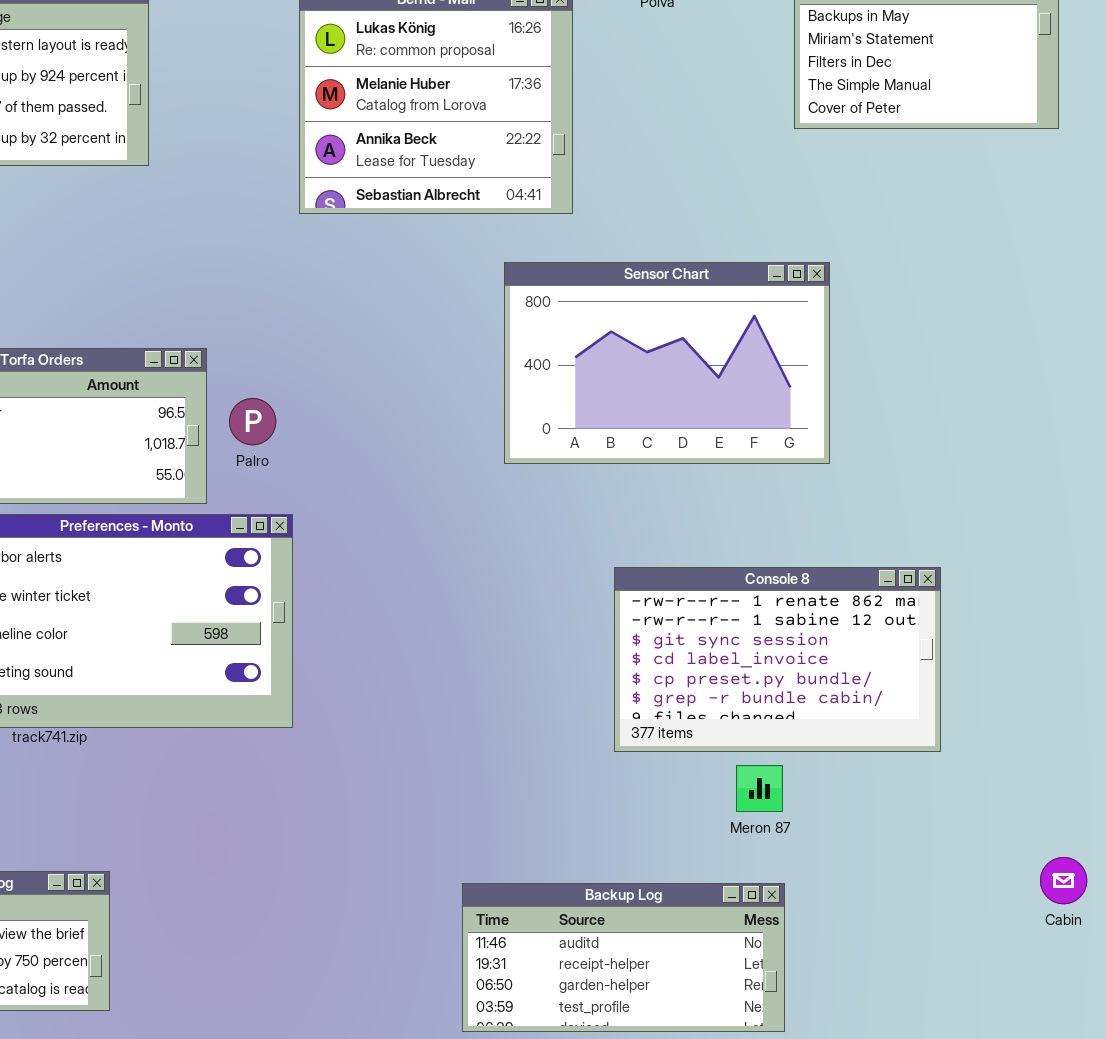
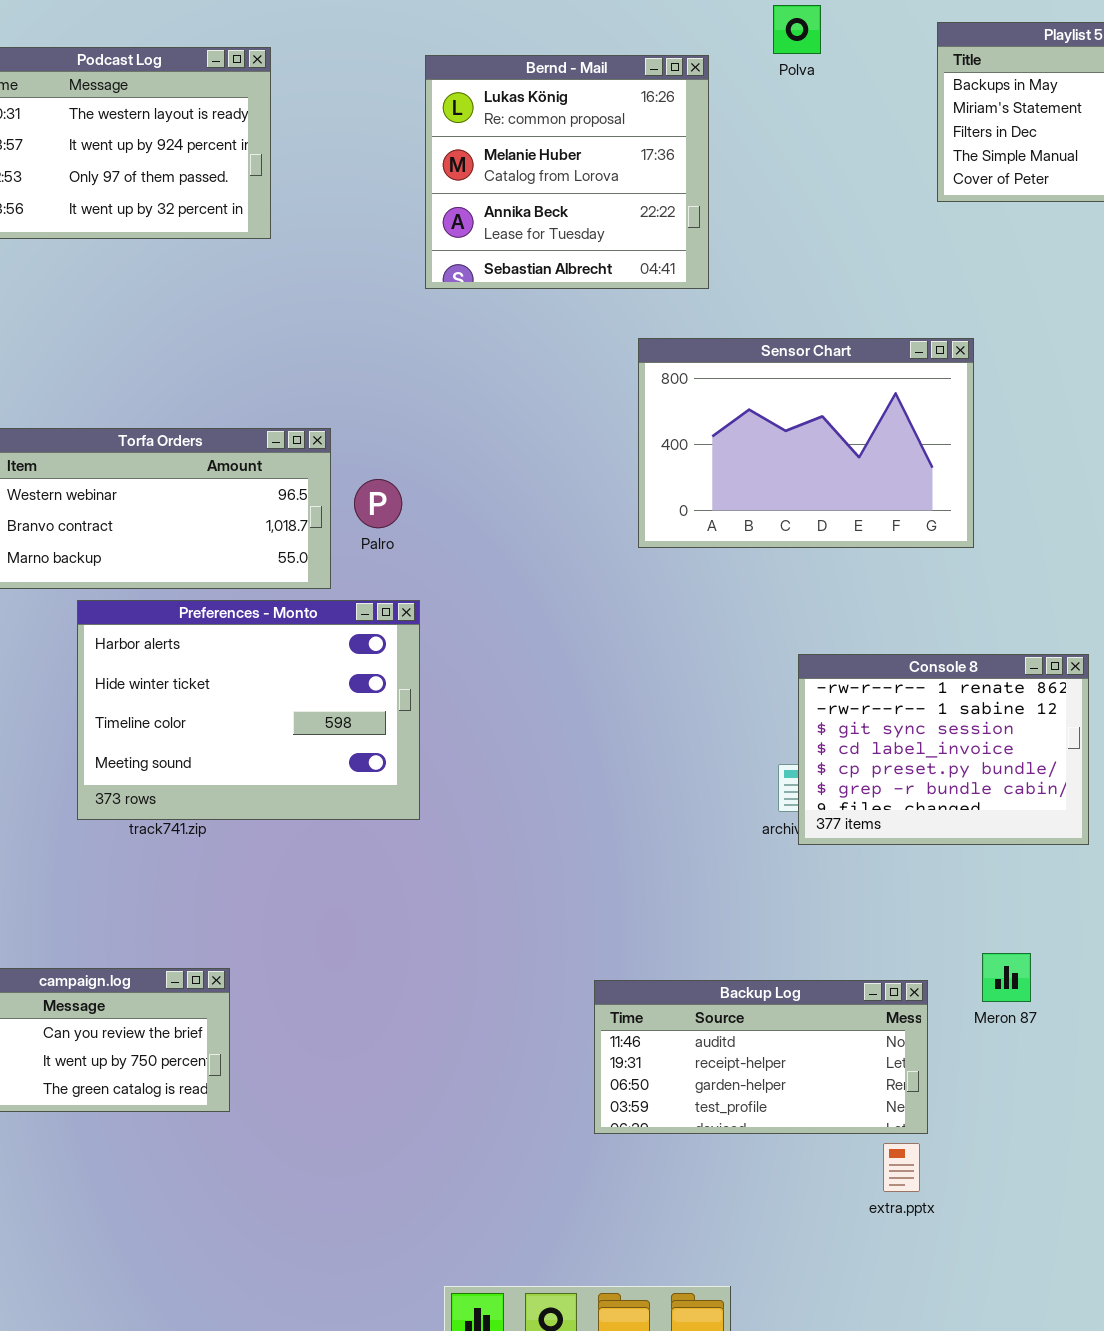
Console 8: [614,567,941,752] -> [798,654,1089,845], resized
Meron 87: [736,765,783,812] -> [982,953,1031,1002], moved

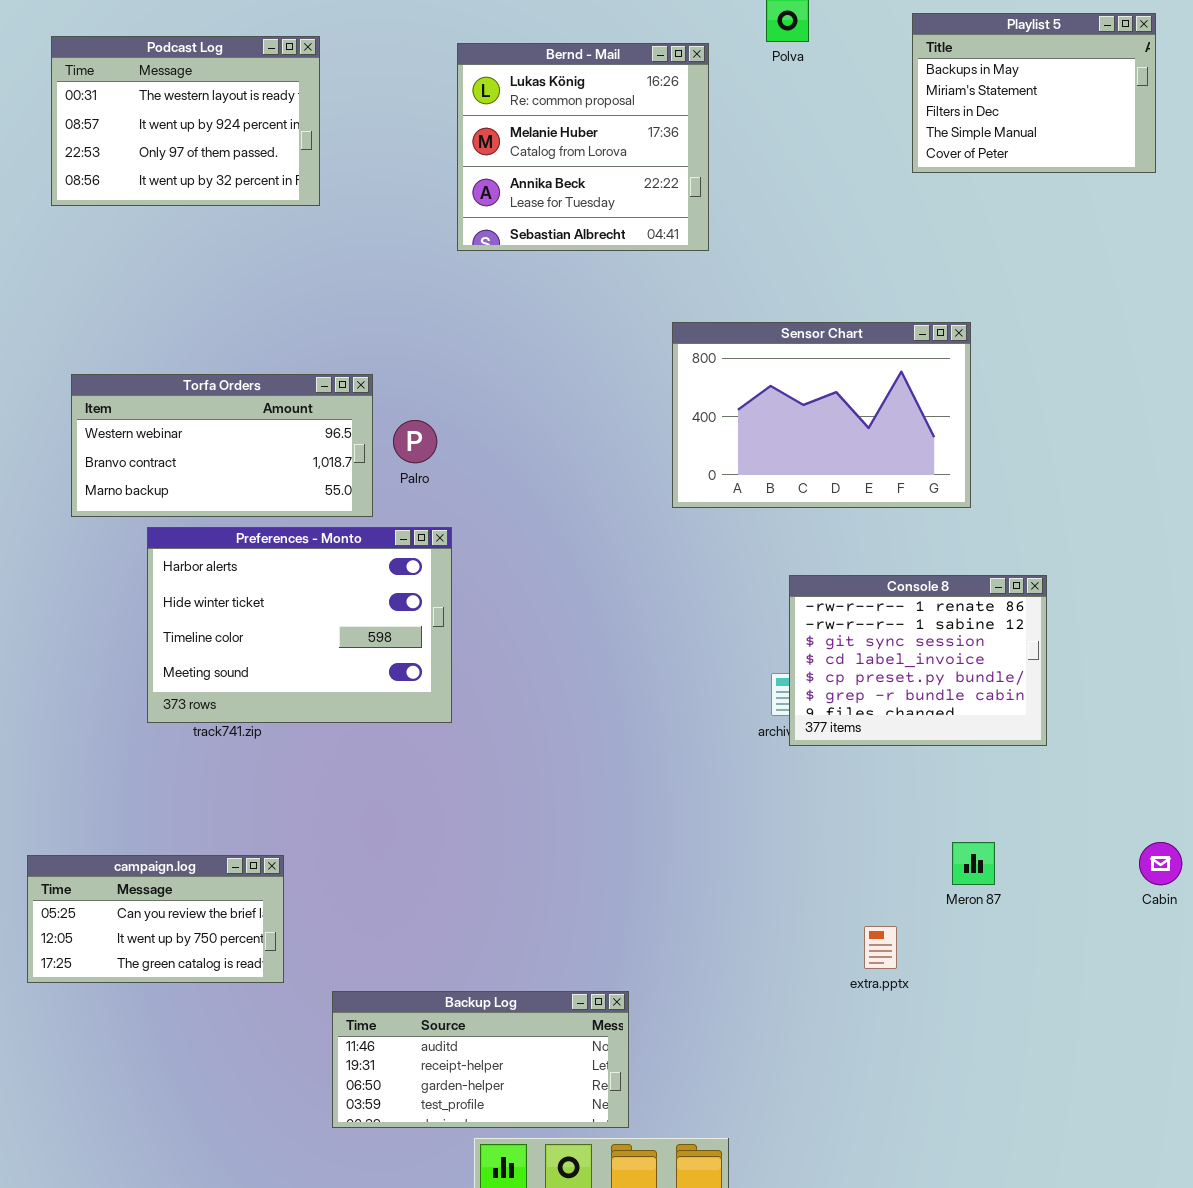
Sensor Chart: [638,338,974,548] -> [672,322,971,508], moved
Backup Log: [594,980,928,1134] -> [332,991,629,1128], moved
extra.pptx: [883,1143,920,1192] -> [864,926,897,969], moved

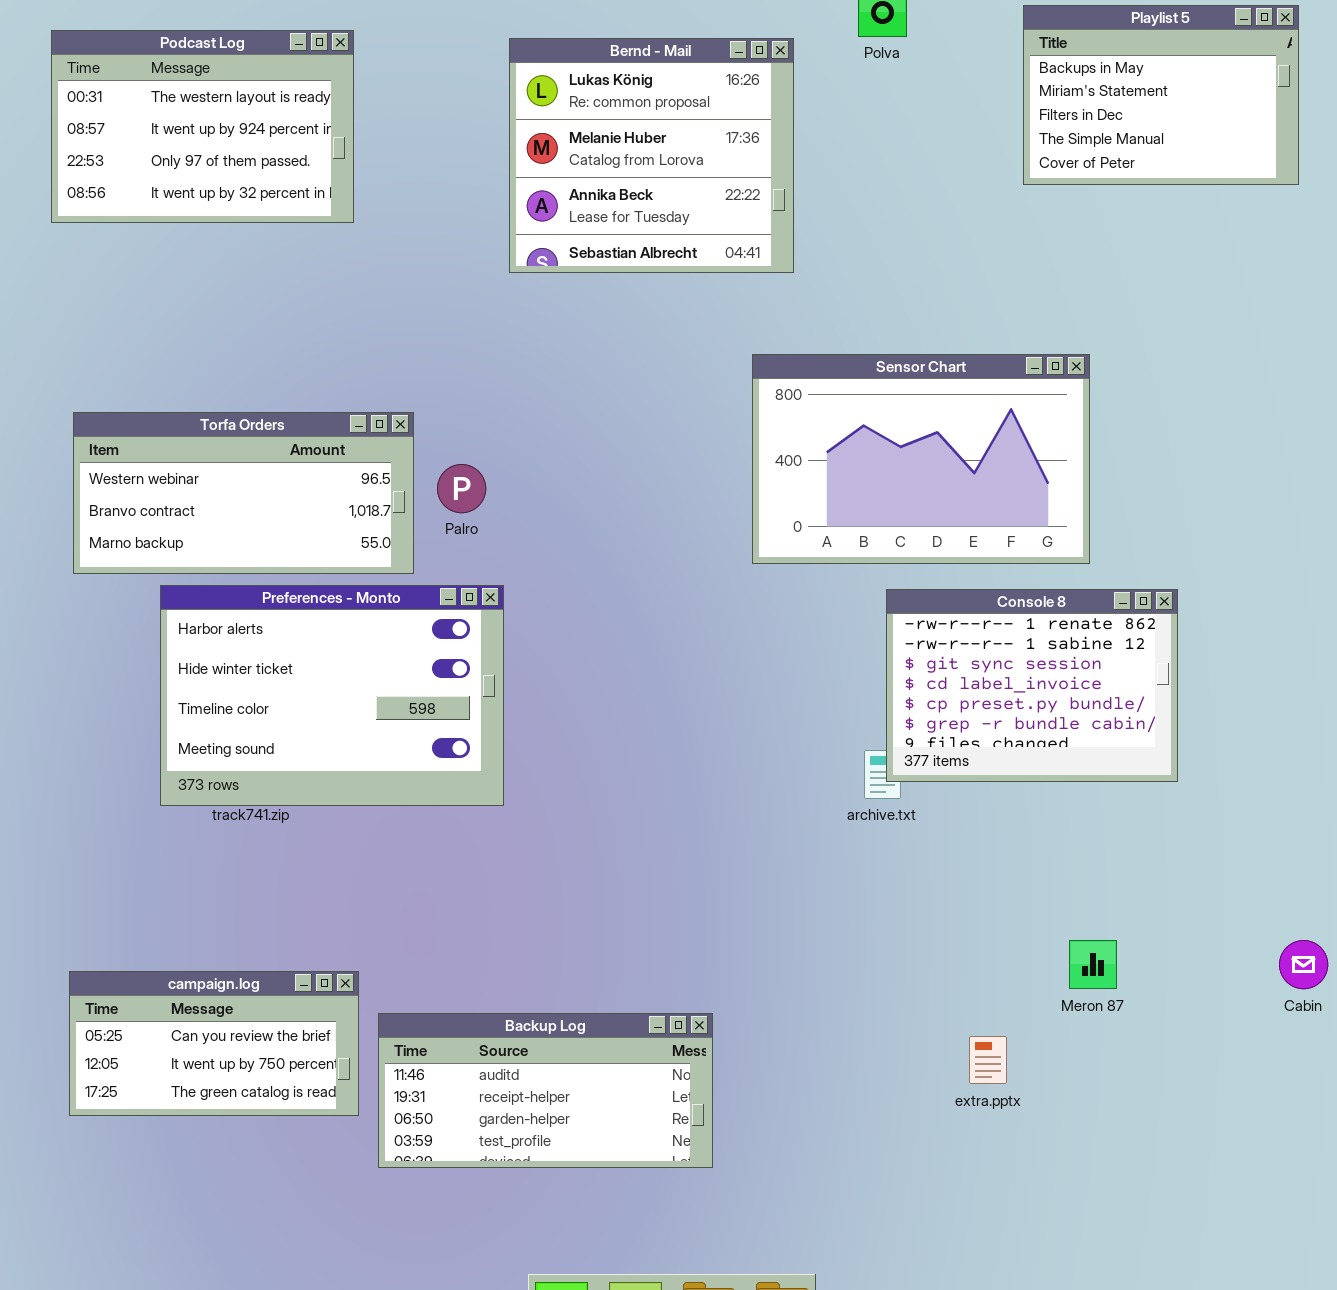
Console 8: [789,575,1047,746] -> [886,589,1178,782], moved
campaign.log: [27,855,284,983] -> [69,971,359,1116], moved
Backup Log: [332,991,629,1128] -> [378,1013,713,1168], moved

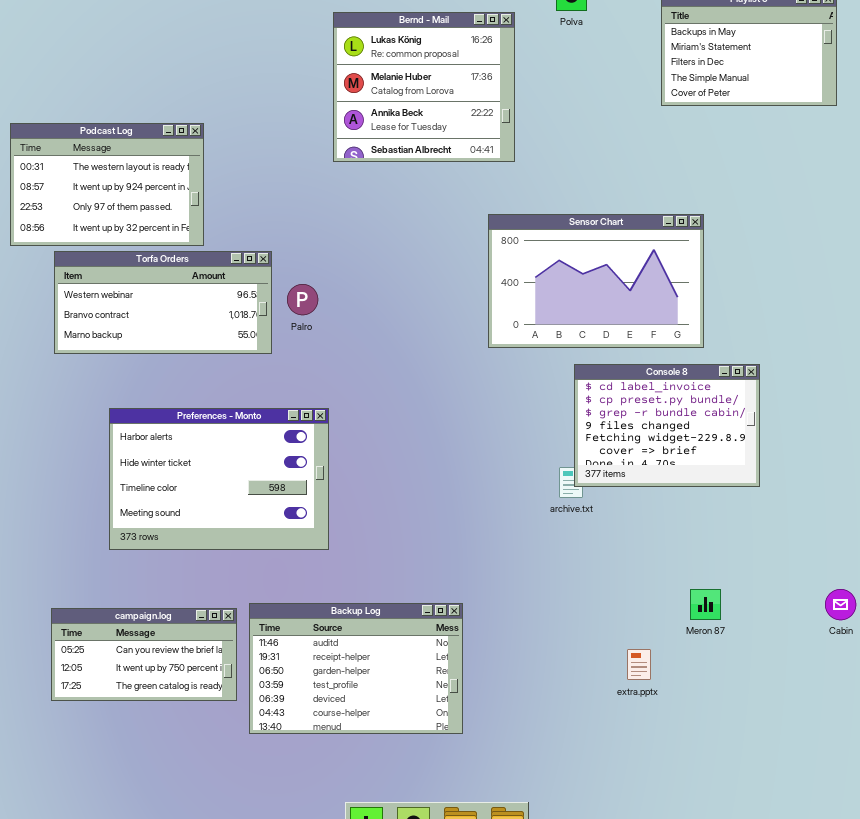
Podcast Log: [51,30,354,223] -> [10,123,204,246], moved
Preferences - Monto: [160,585,504,806] -> [109,408,329,550], moved
Console 8: [886,589,1178,782] -> [574,364,760,487], scrolled down 3 rows
Backup Log: [378,1013,713,1168] -> [249,603,463,734], resized

